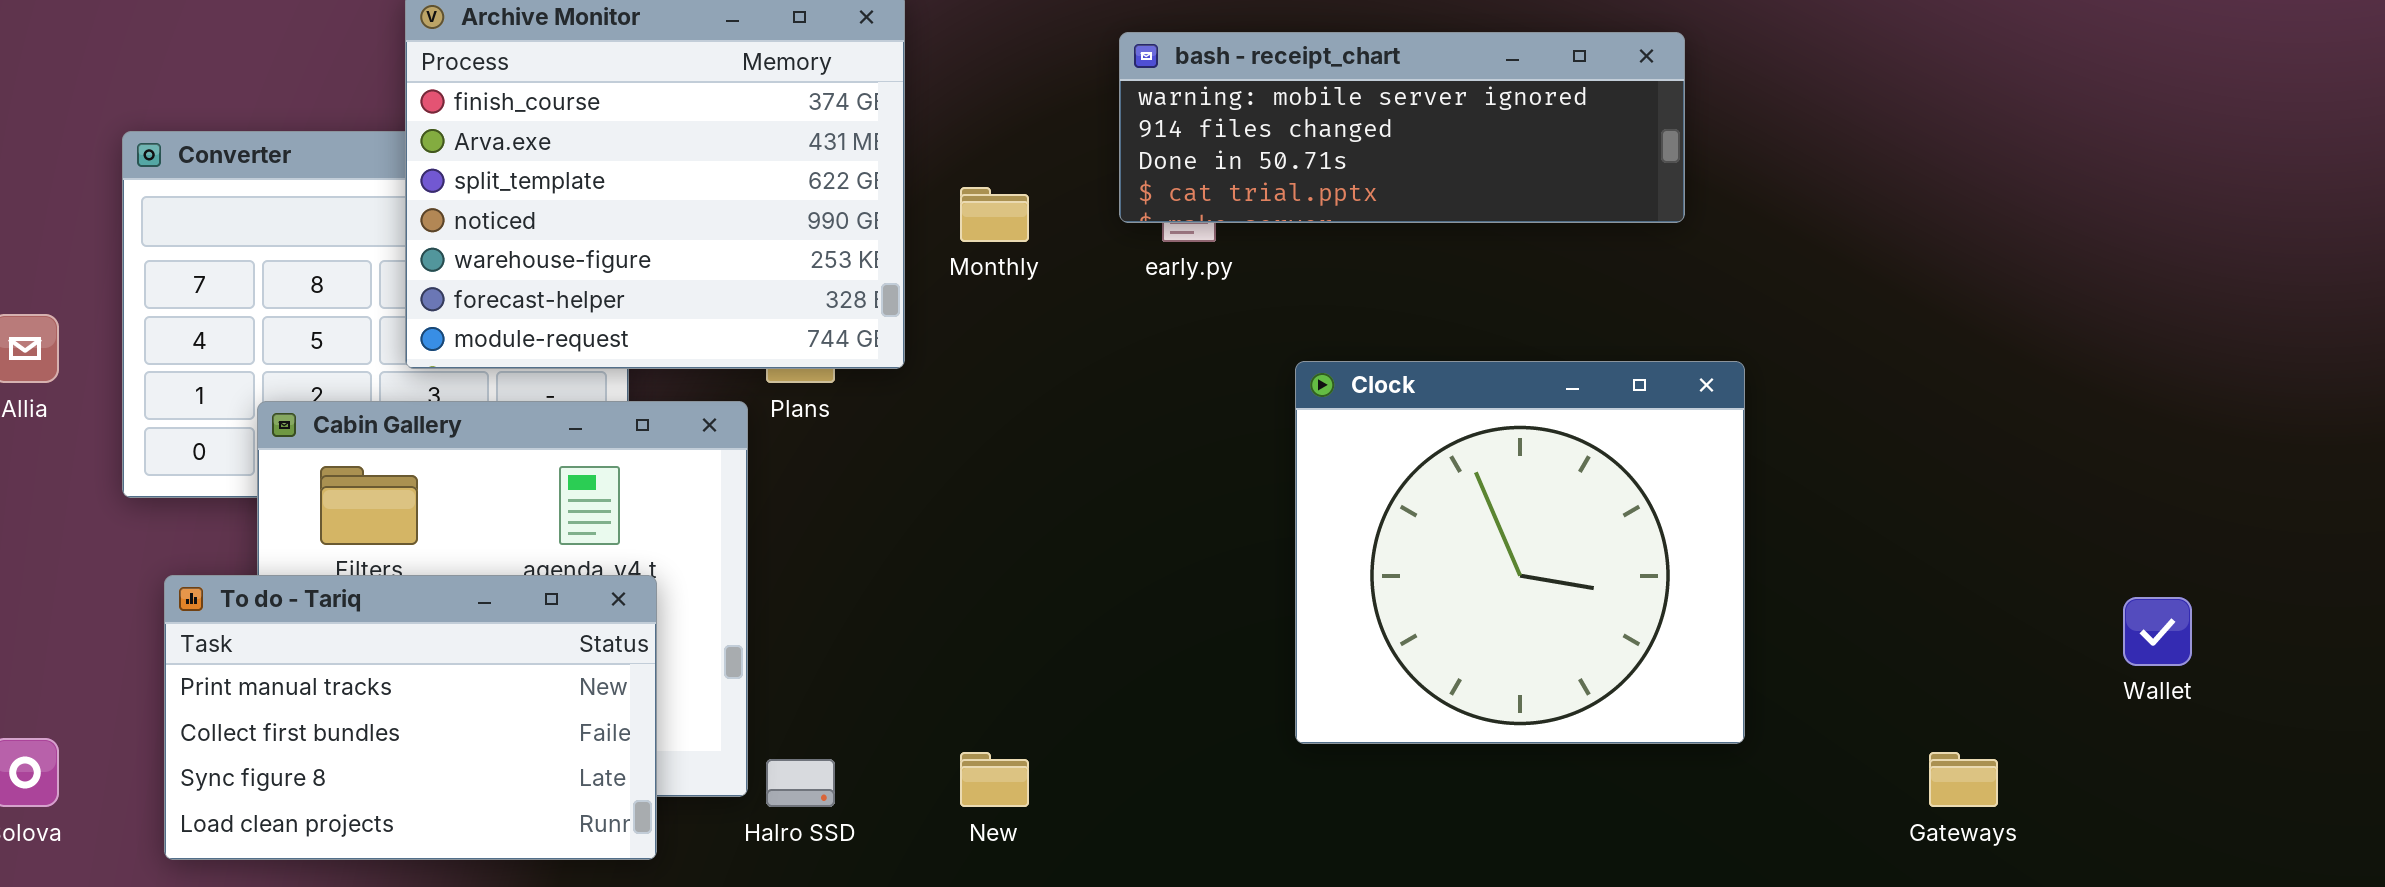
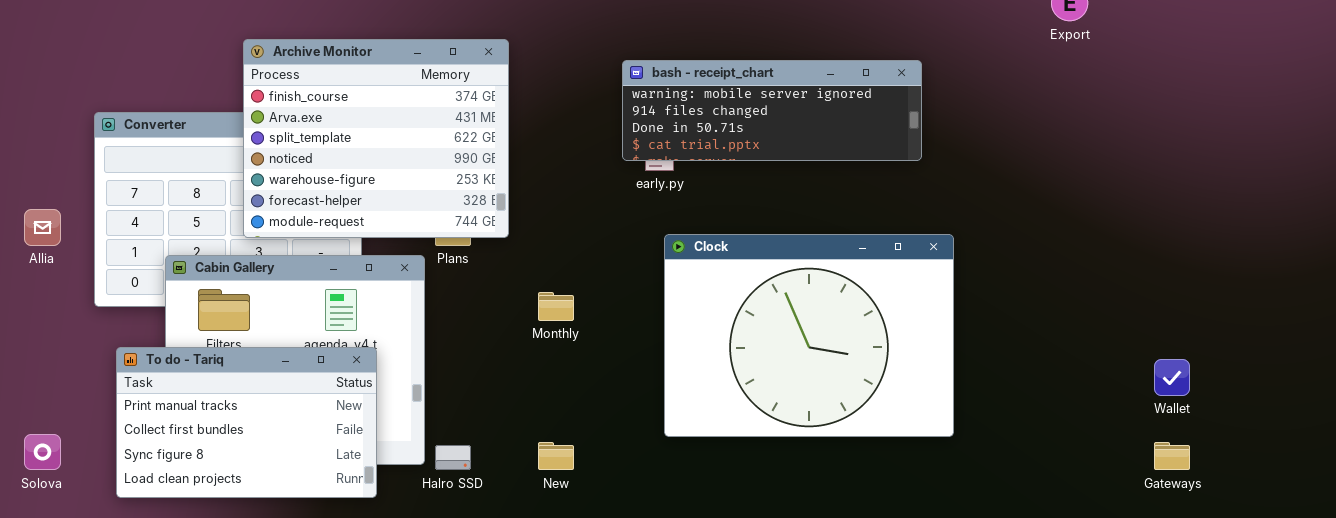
Monthly: [960,187,1029,242] -> [538,292,574,321], moved
Clock: [1295,361,1745,744] -> [664,234,954,437], resized
Gateways: [1929,752,1998,807] -> [1154,442,1190,470], moved

